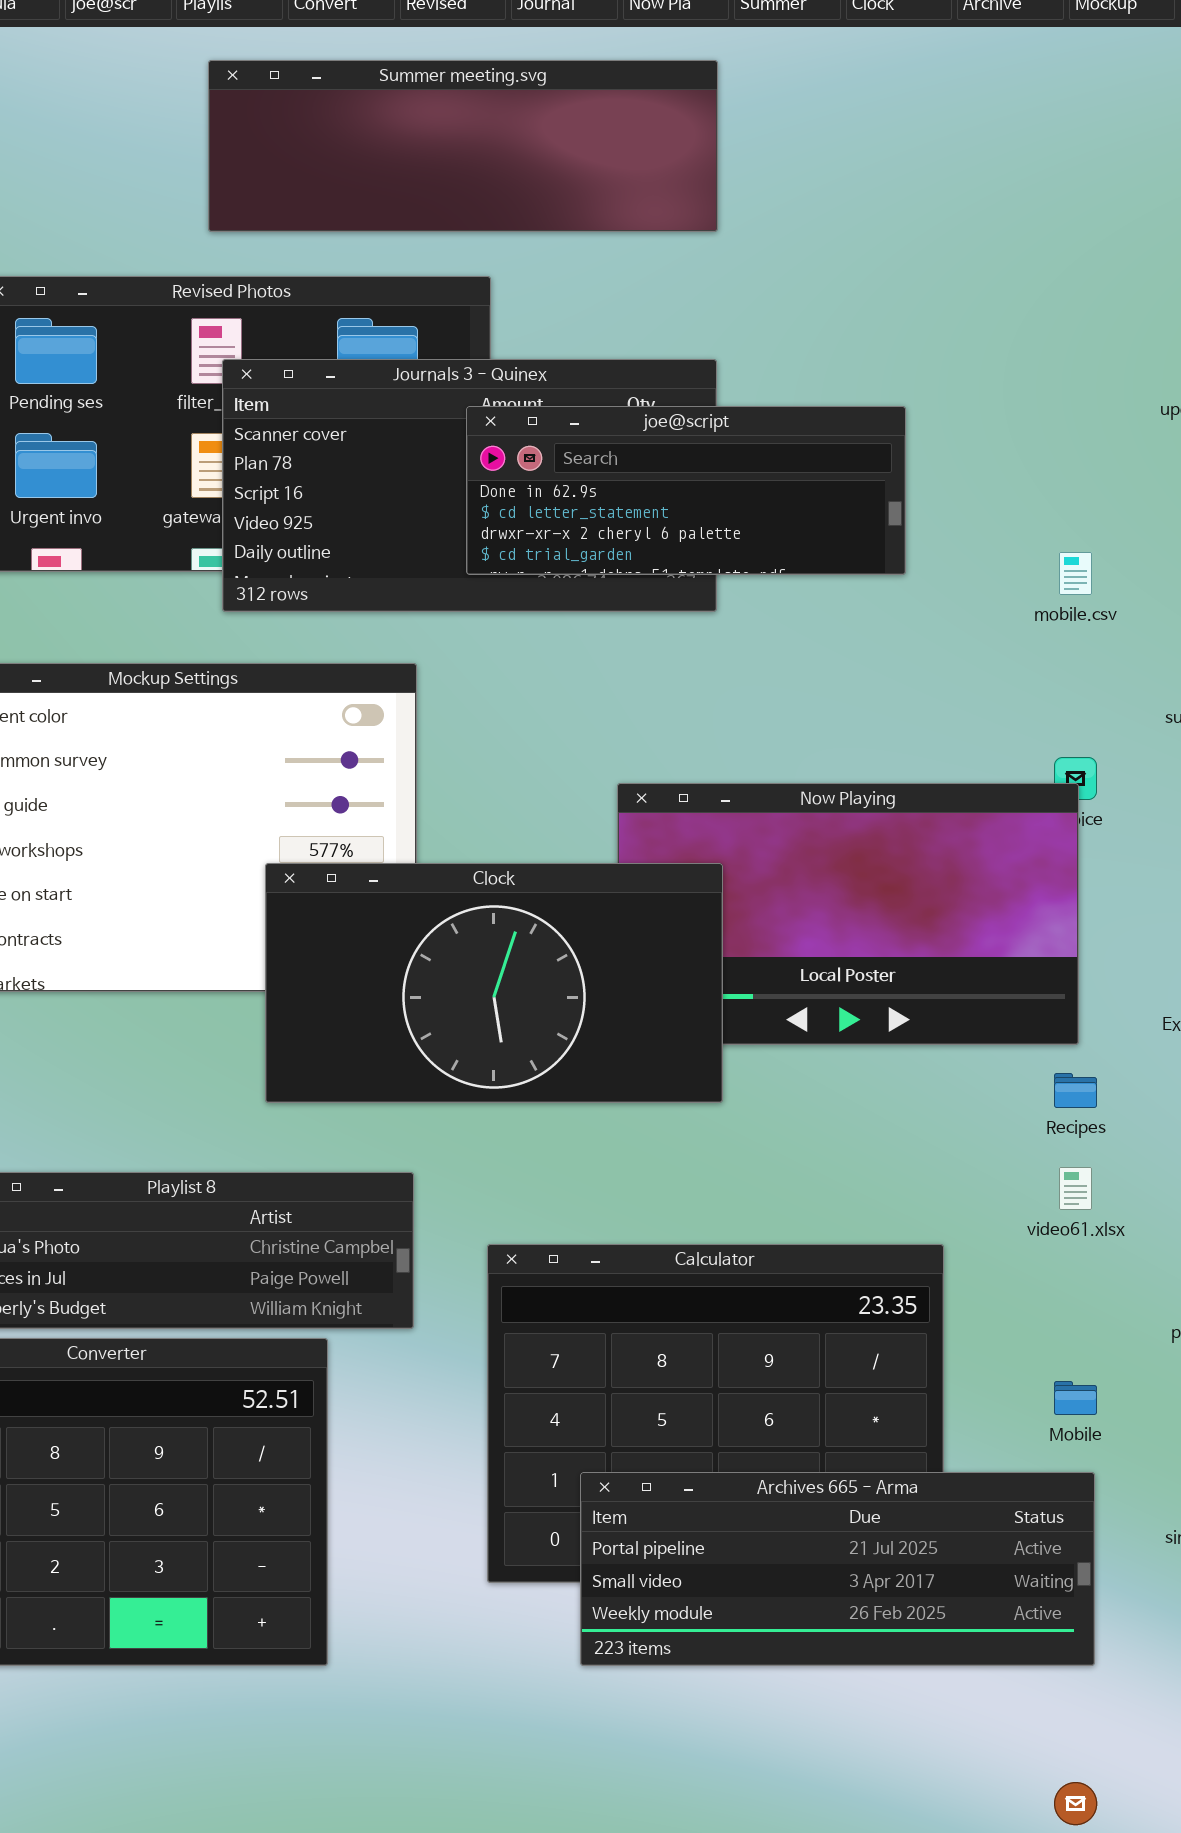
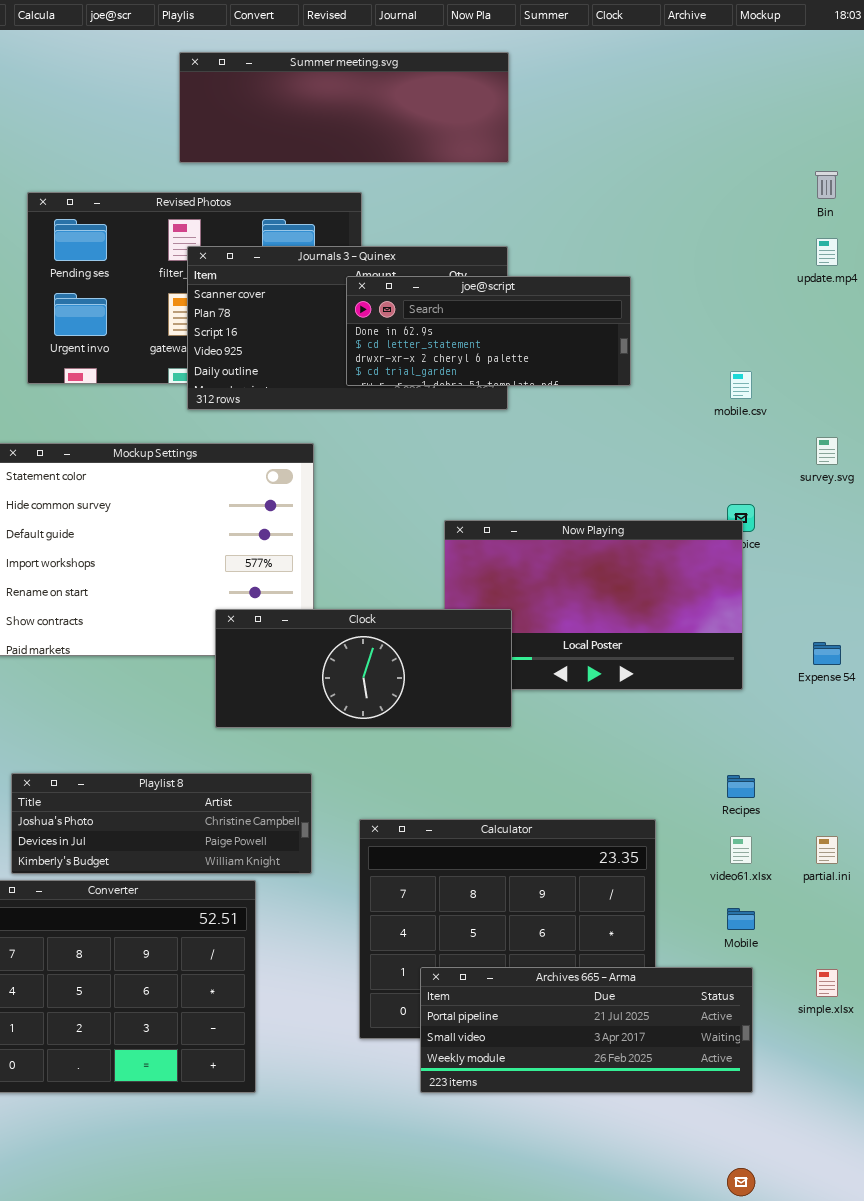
Clock: [265,863,723,1103] -> [215,609,512,728], resized
Recipes: [1054,1073,1097,1108] -> [727,775,755,798], moved
video61.xlsx: [1059,1167,1092,1210] -> [730,836,752,864], moved

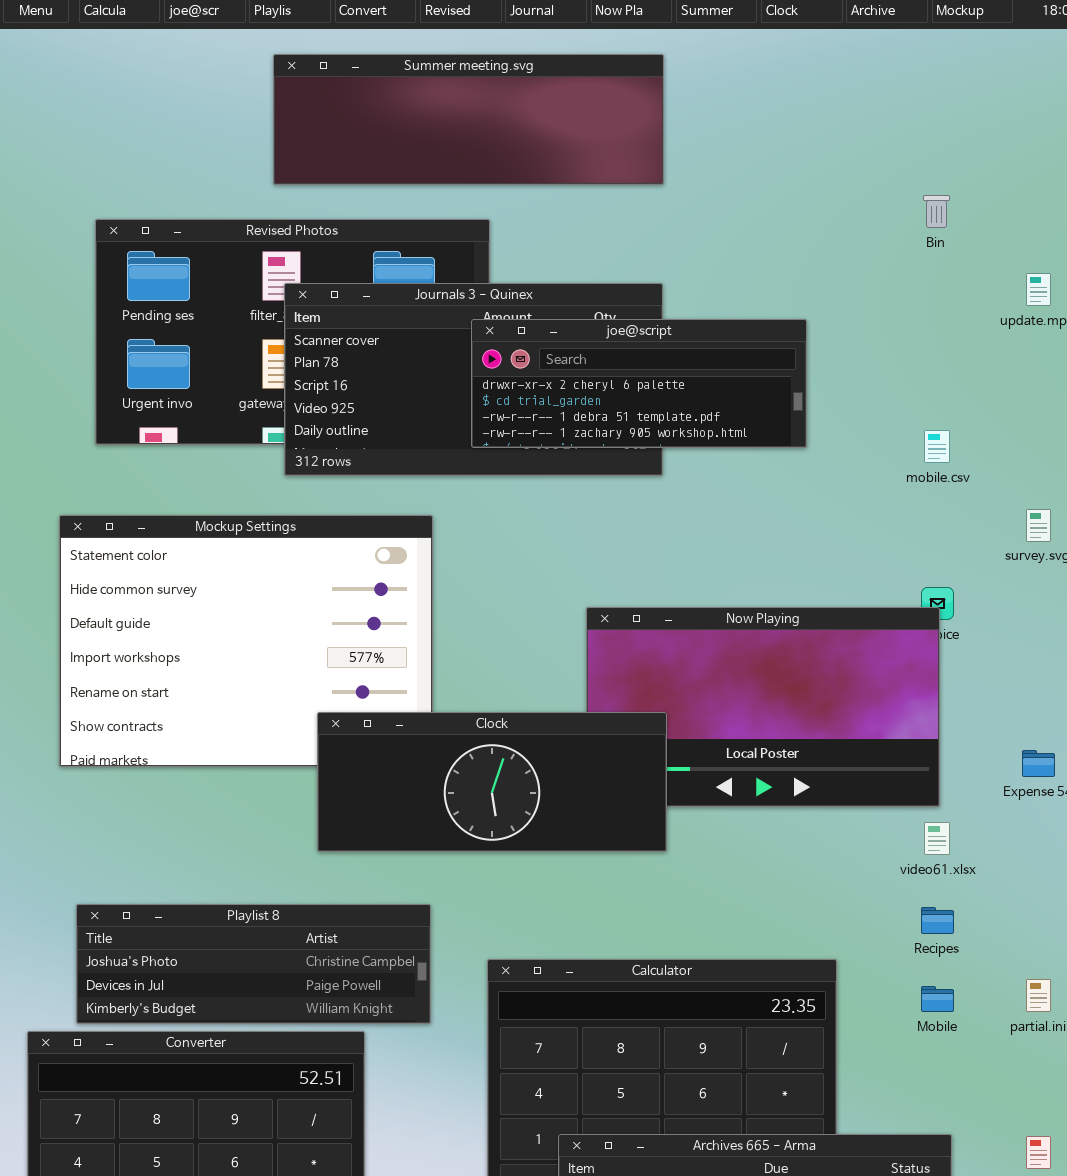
Bin: [815,171,838,199] -> [923,195,950,228], moved
joe@script: [346,276,631,386] -> [471,319,807,448], scrolled down 2 rows
video61.xlsx: [730,836,752,864] -> [924,822,950,855], moved
Mobile: [727,908,755,930] -> [921,986,954,1012], moved

